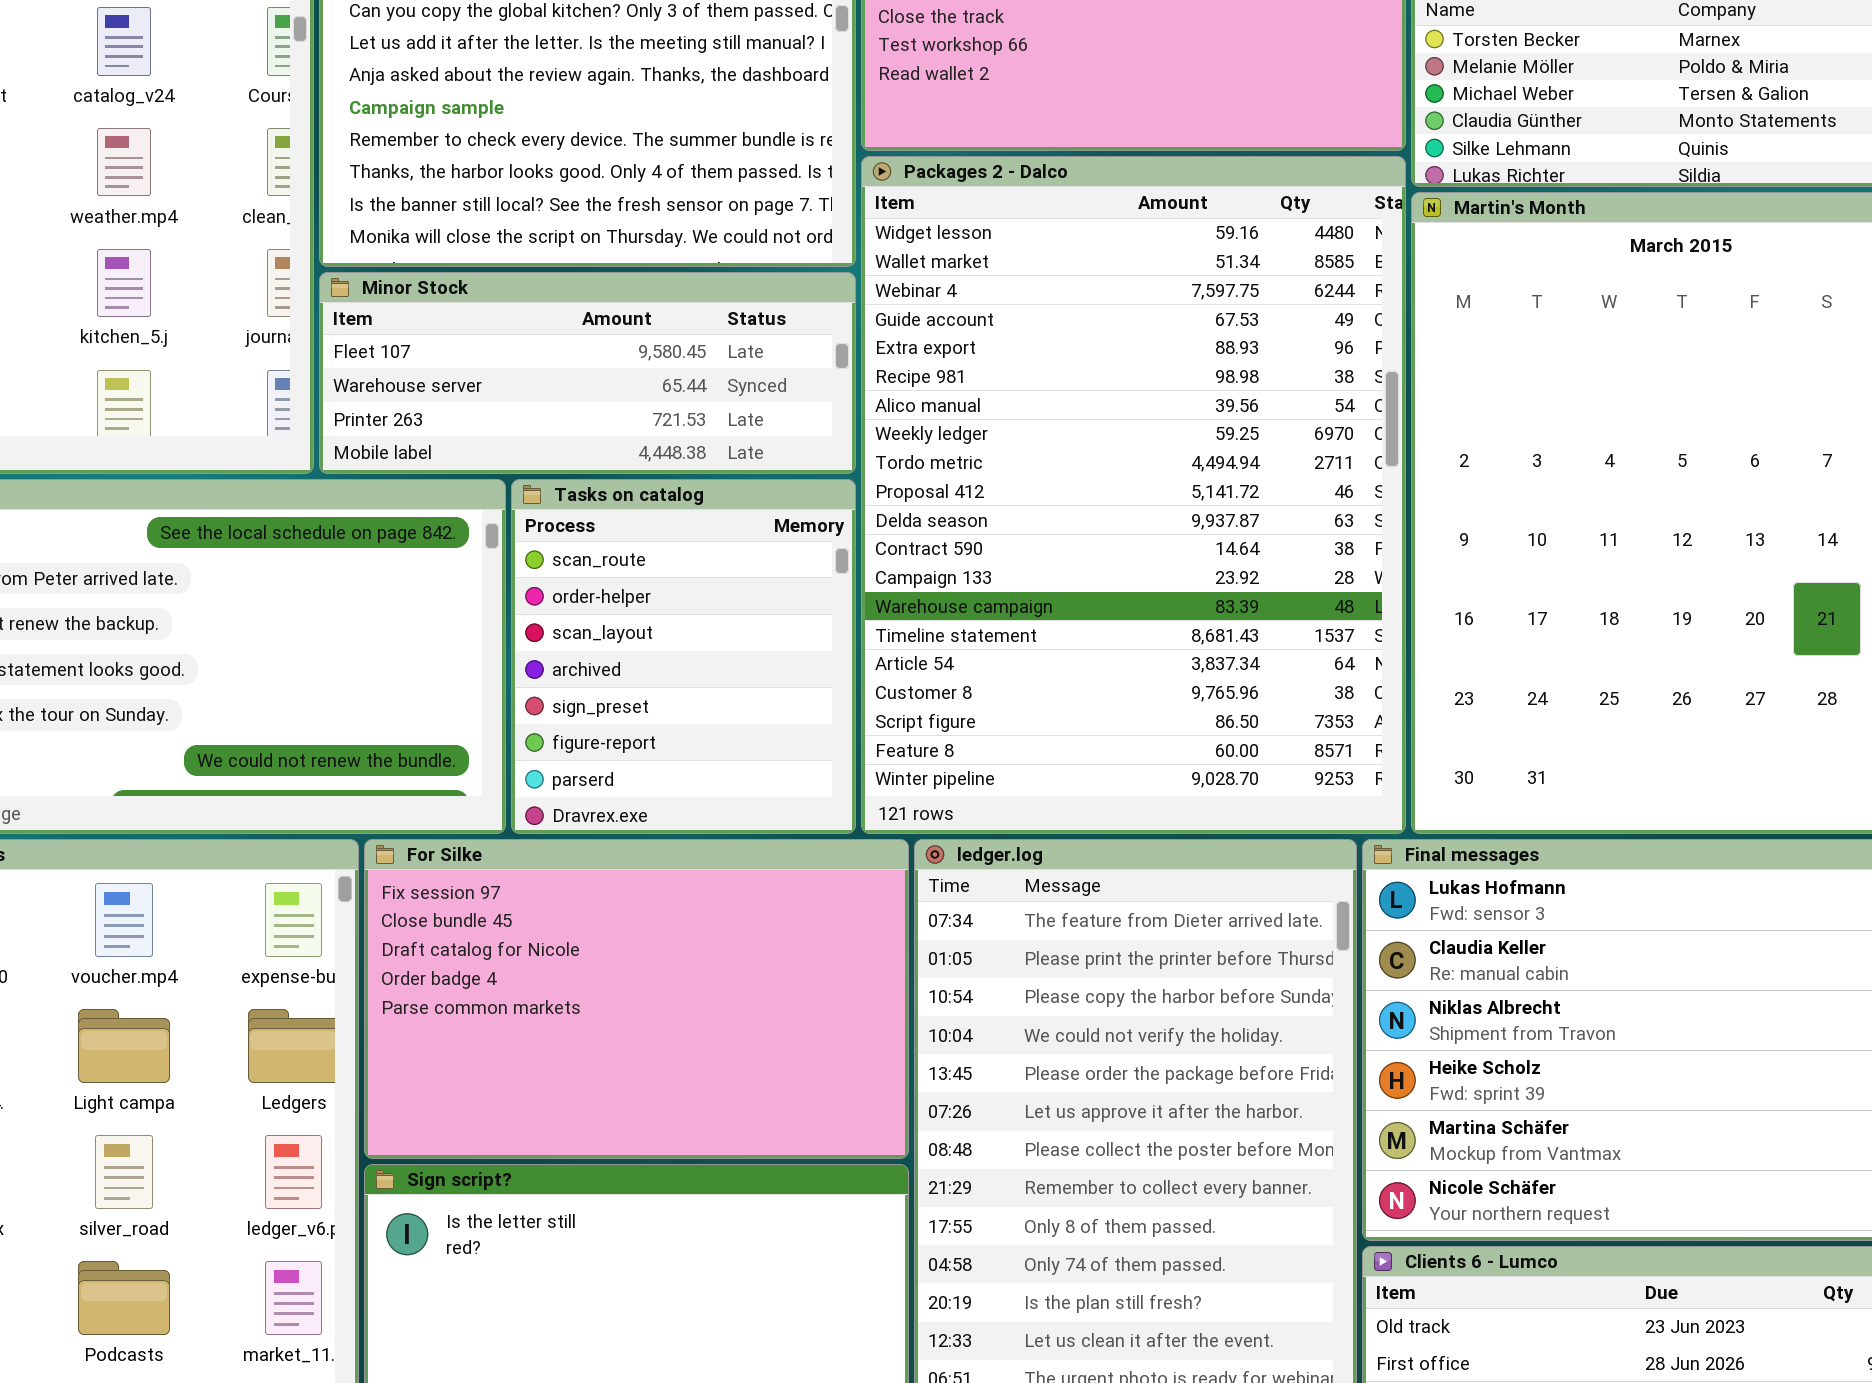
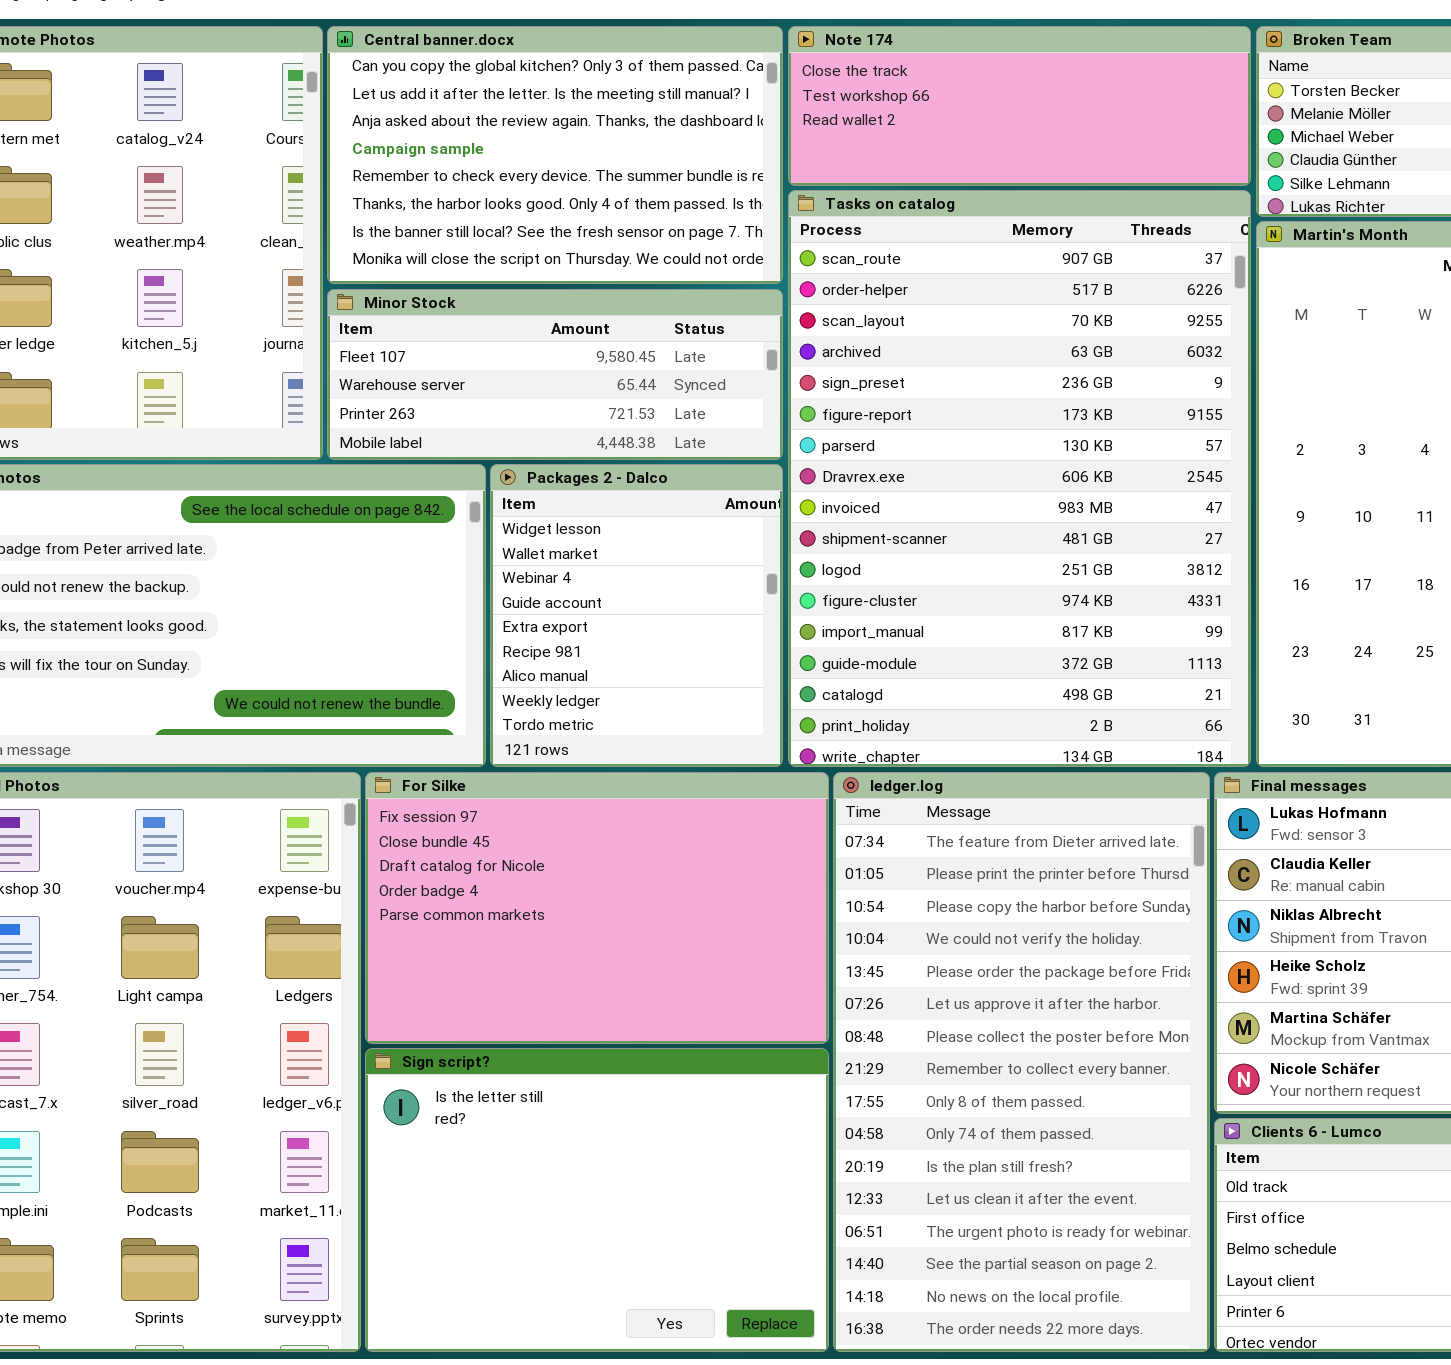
Packages 2 - Dalco: [861,156,1406,834] -> [490,464,783,767], moved, resized
Tasks on catalog: [511,479,856,834] -> [788,190,1251,767], moved, resized

